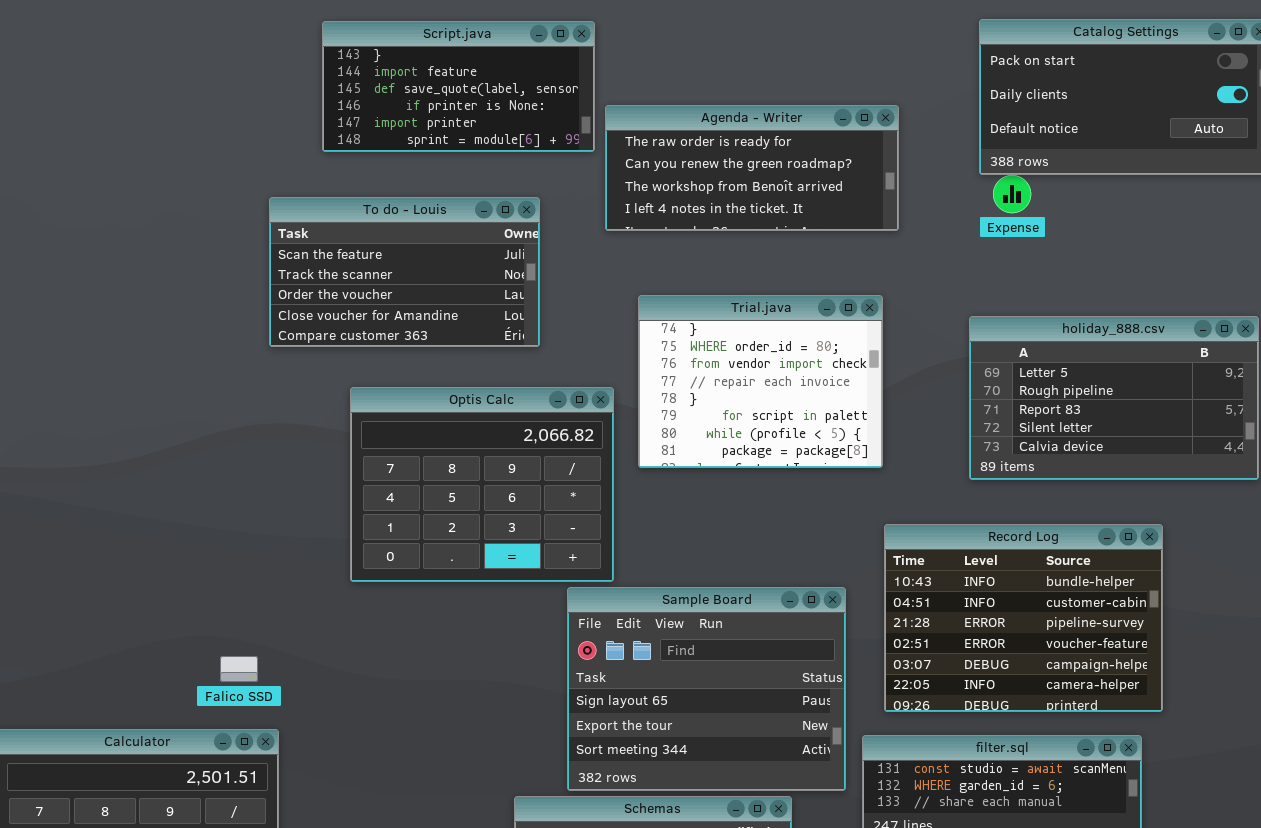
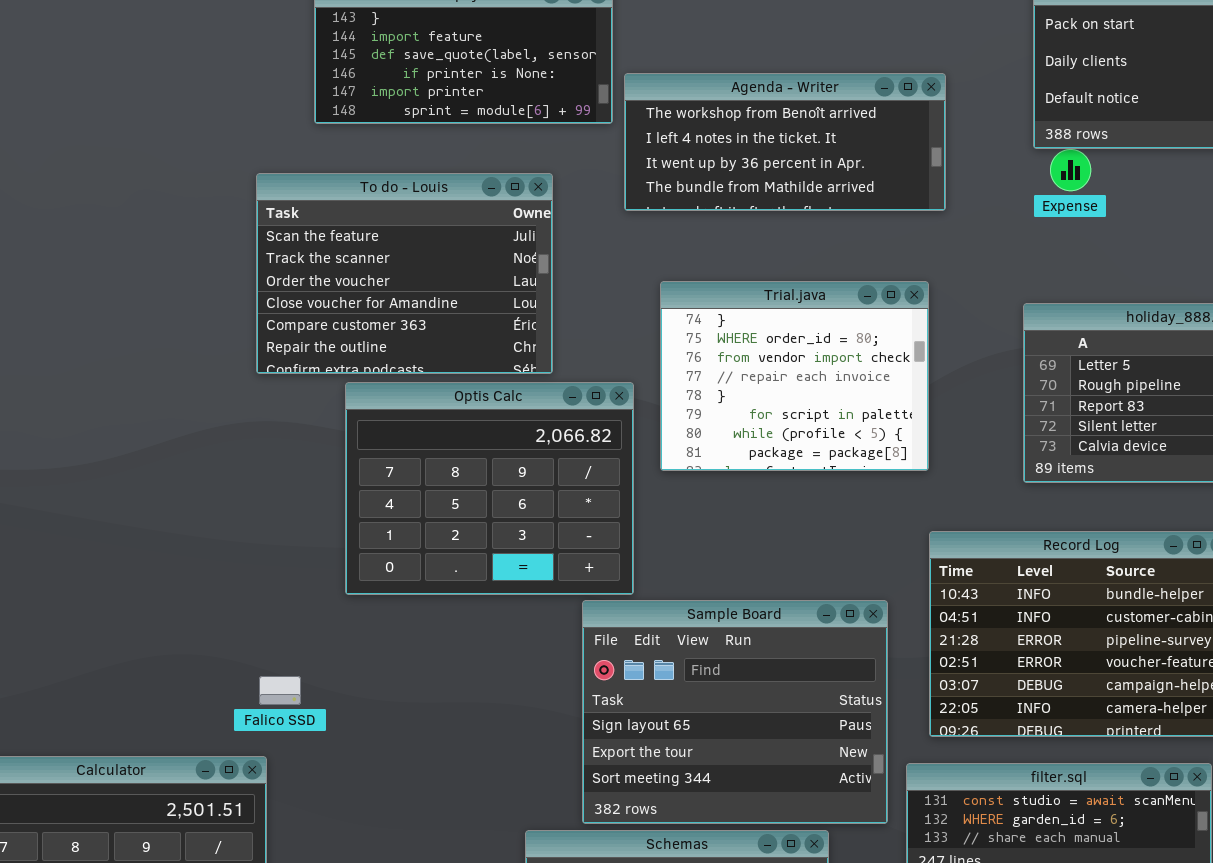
Agenda - Writer: [605,105,899,231] -> [624,73,946,211], scrolled down 2 rows
To do - Louis: [269,197,540,347] -> [256,173,553,374], resized
Falico SSD: [220,656,258,682] -> [259,676,301,705], moved

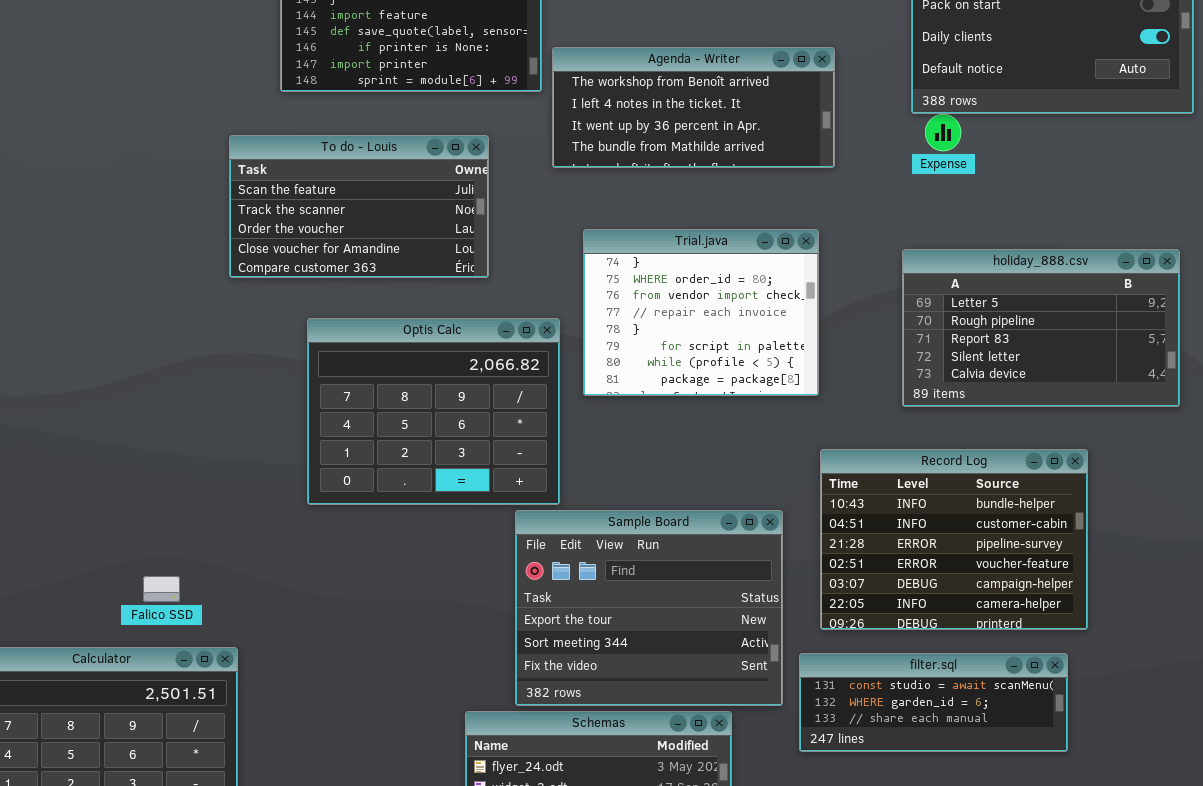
To do - Louis: [256,173,553,374] -> [229,135,489,278], resized
Sample Board: [582,600,888,824] -> [515,510,783,706], scrolled down 1 row
Falico SSD: [259,676,301,705] -> [143,576,180,602], moved

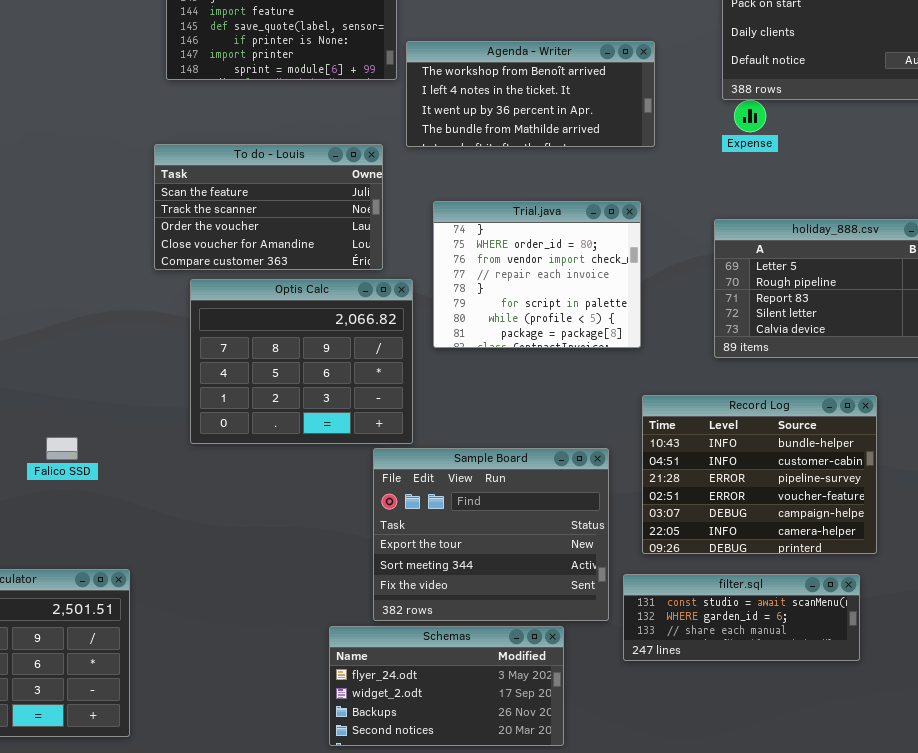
To do - Louis: [229,135,489,278] -> [154,144,383,270], moved
Falico SSD: [143,576,180,602] -> [46,437,78,460], moved

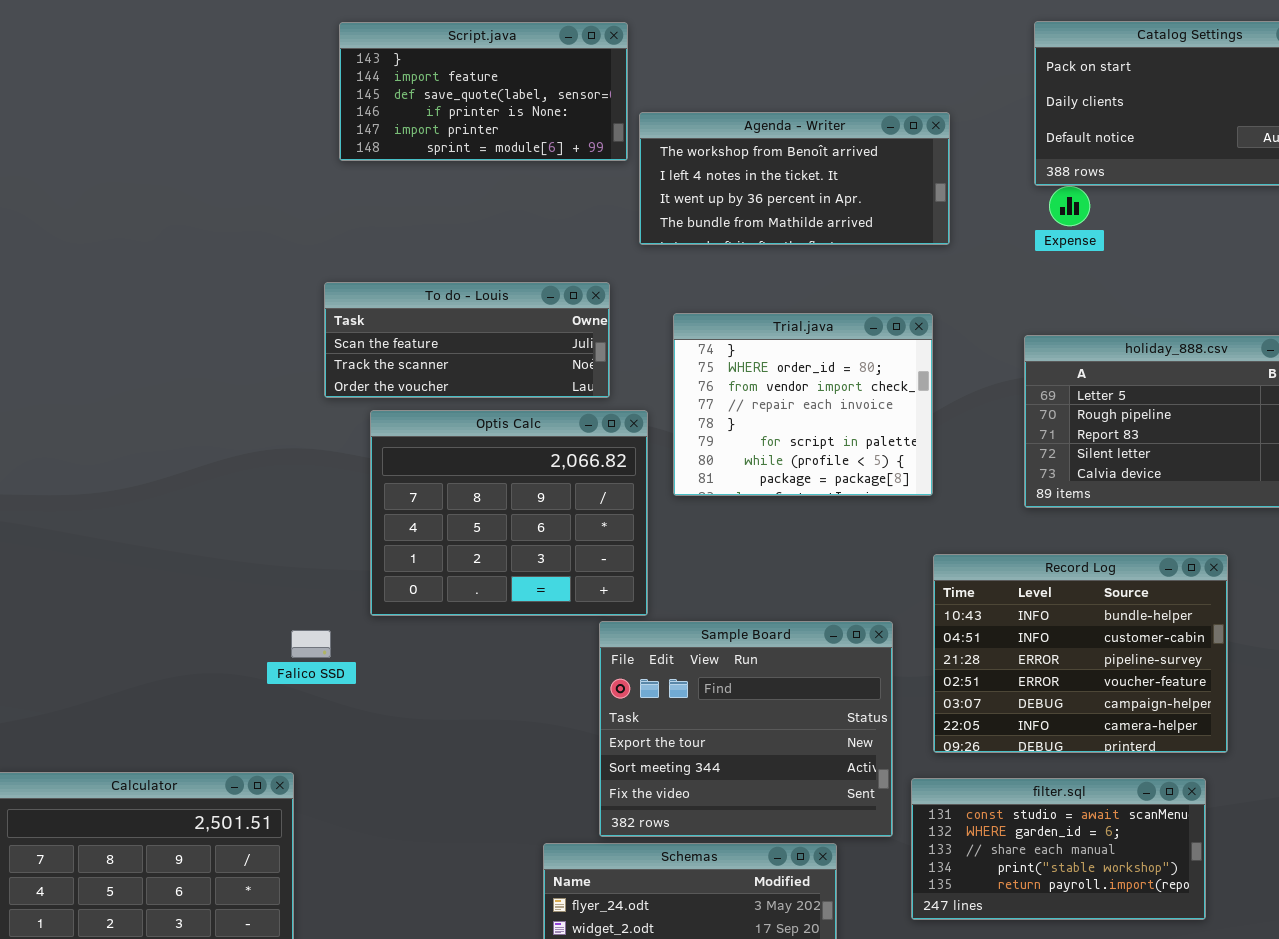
To do - Louis: [154,144,383,270] -> [324,282,610,398], resized
Falico SSD: [46,437,78,460] -> [291,630,331,658], moved
filter.sql: [623,574,860,661] -> [911,778,1206,920], resized

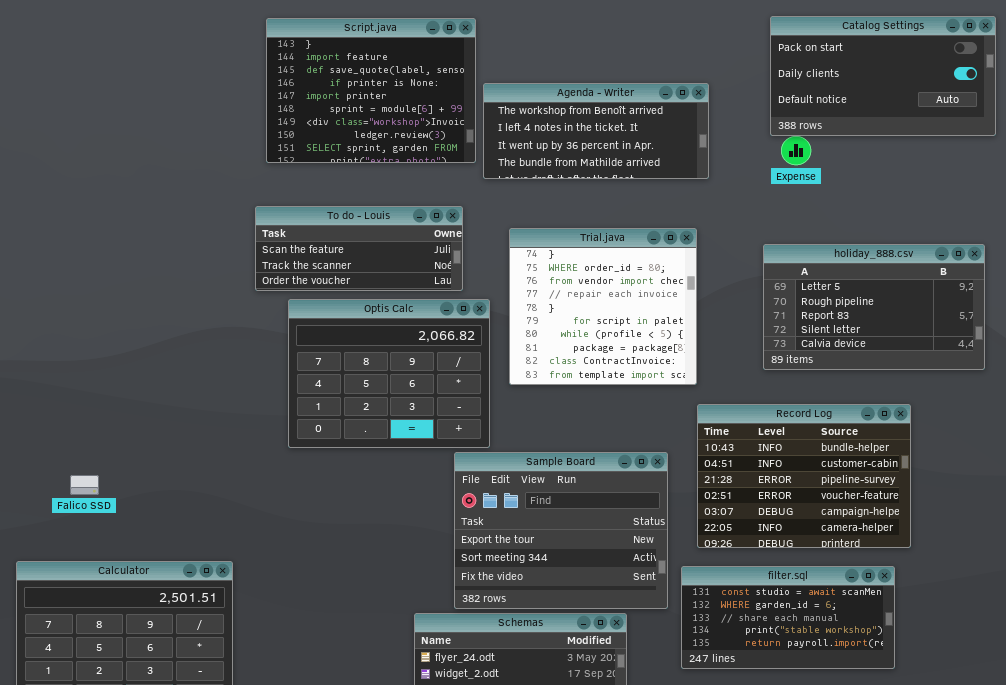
Script.java: [339,22,628,161] -> [266,18,476,163], resized
Trial.java: [673,313,933,496] -> [509,228,697,385], resized
Falico SSD: [291,630,331,658] -> [70,475,99,495], moved

